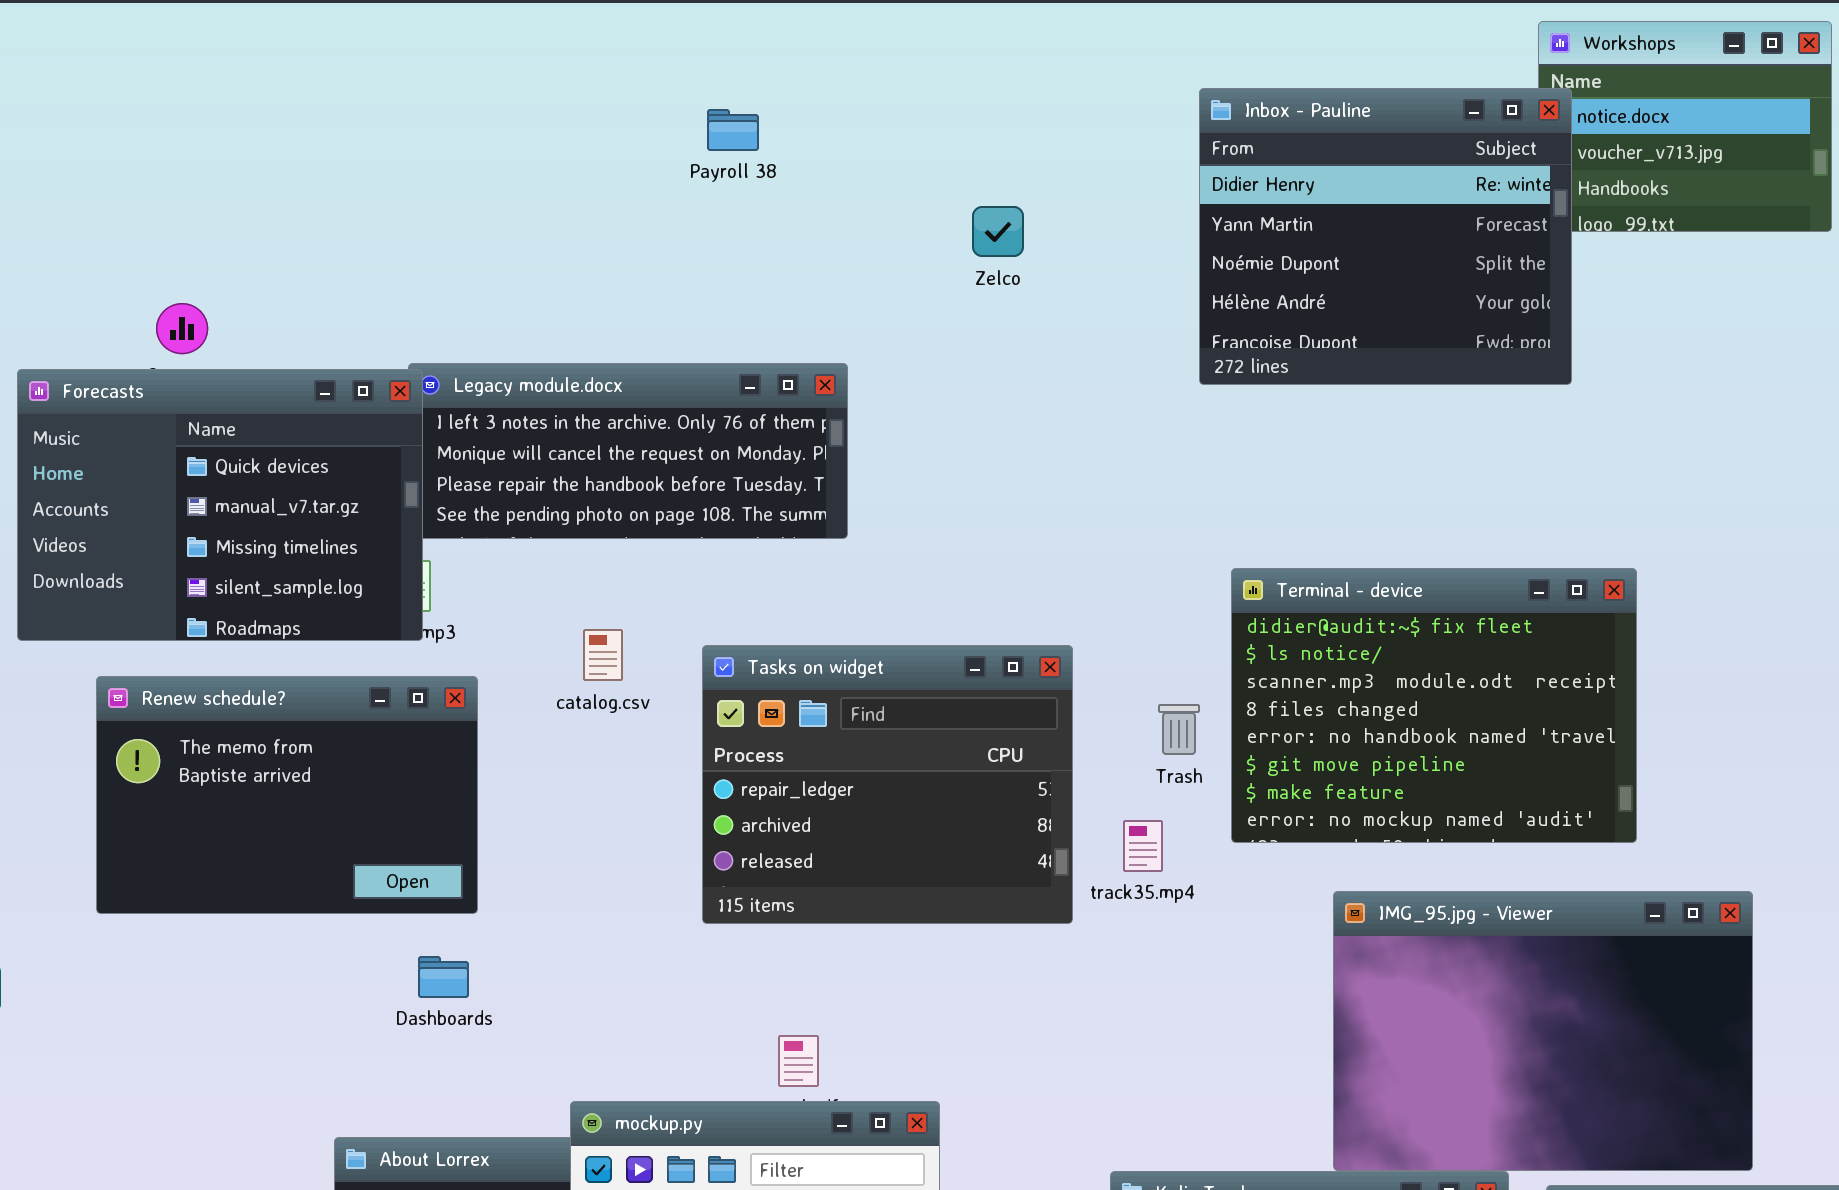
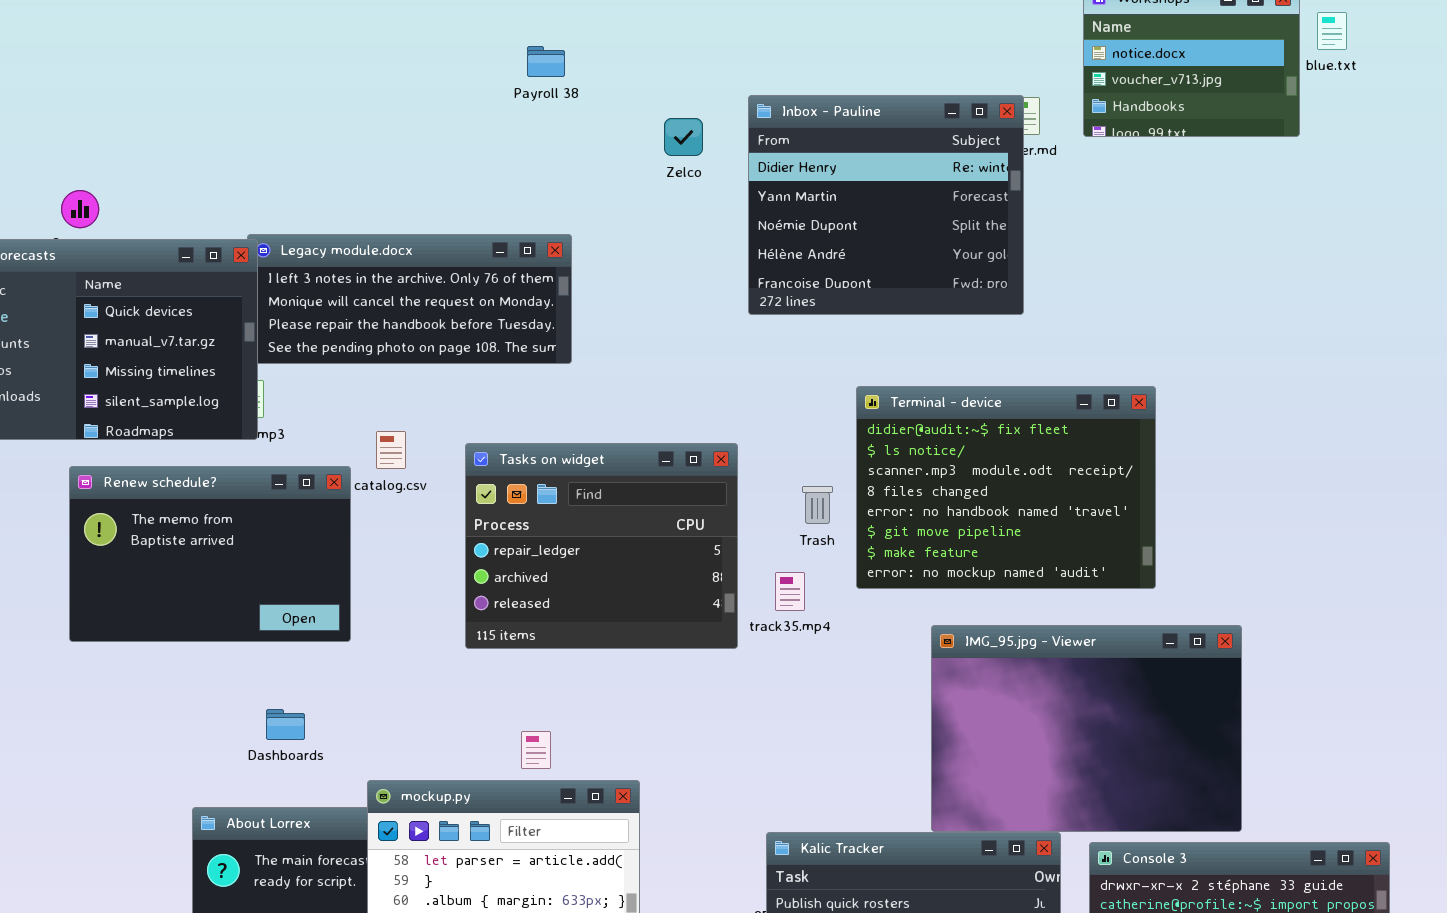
Inbox - Pauline: [1199,88,1572,385] -> [748,95,1024,315], moved
Payroll 38: [707,109,759,151] -> [527,46,565,77], moved
Renew schedule?: [96,676,478,914] -> [69,466,351,642], moved
Dashboards: [418,956,469,998] -> [266,709,305,740], moved

